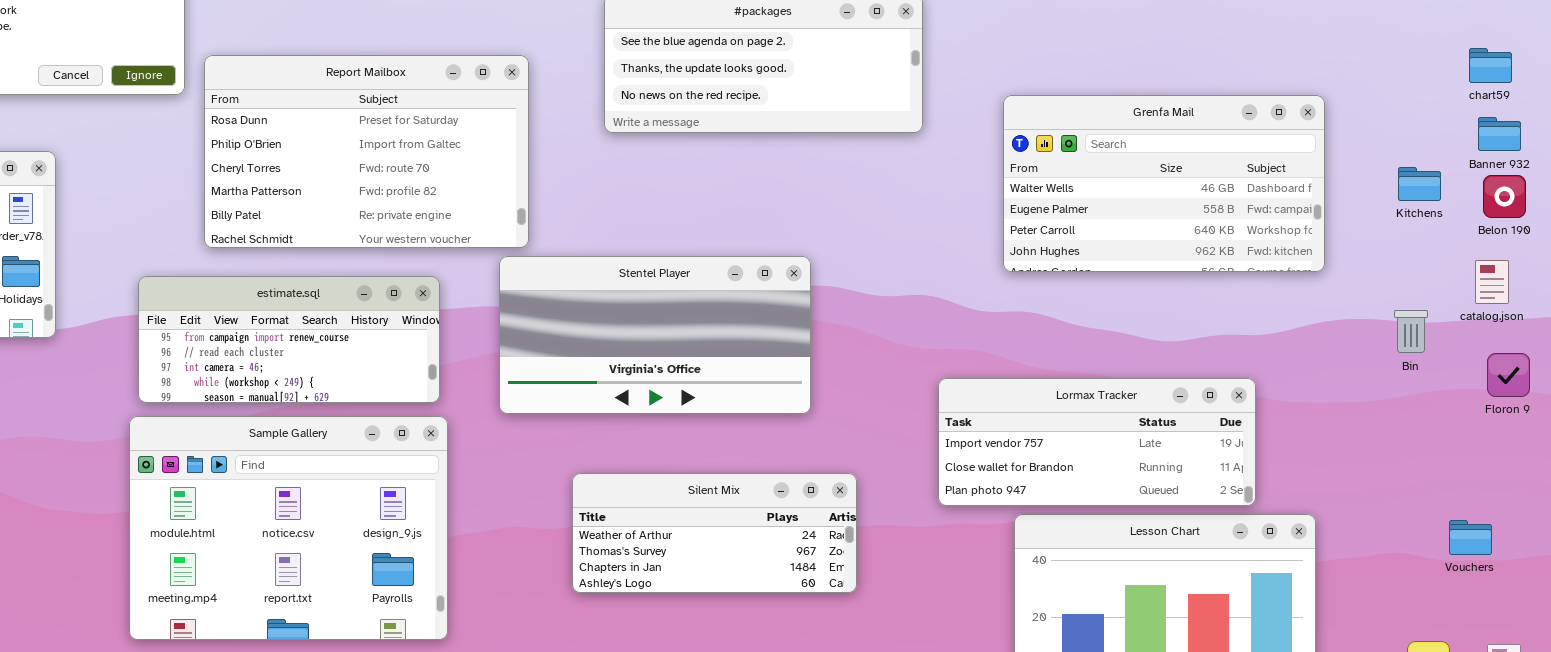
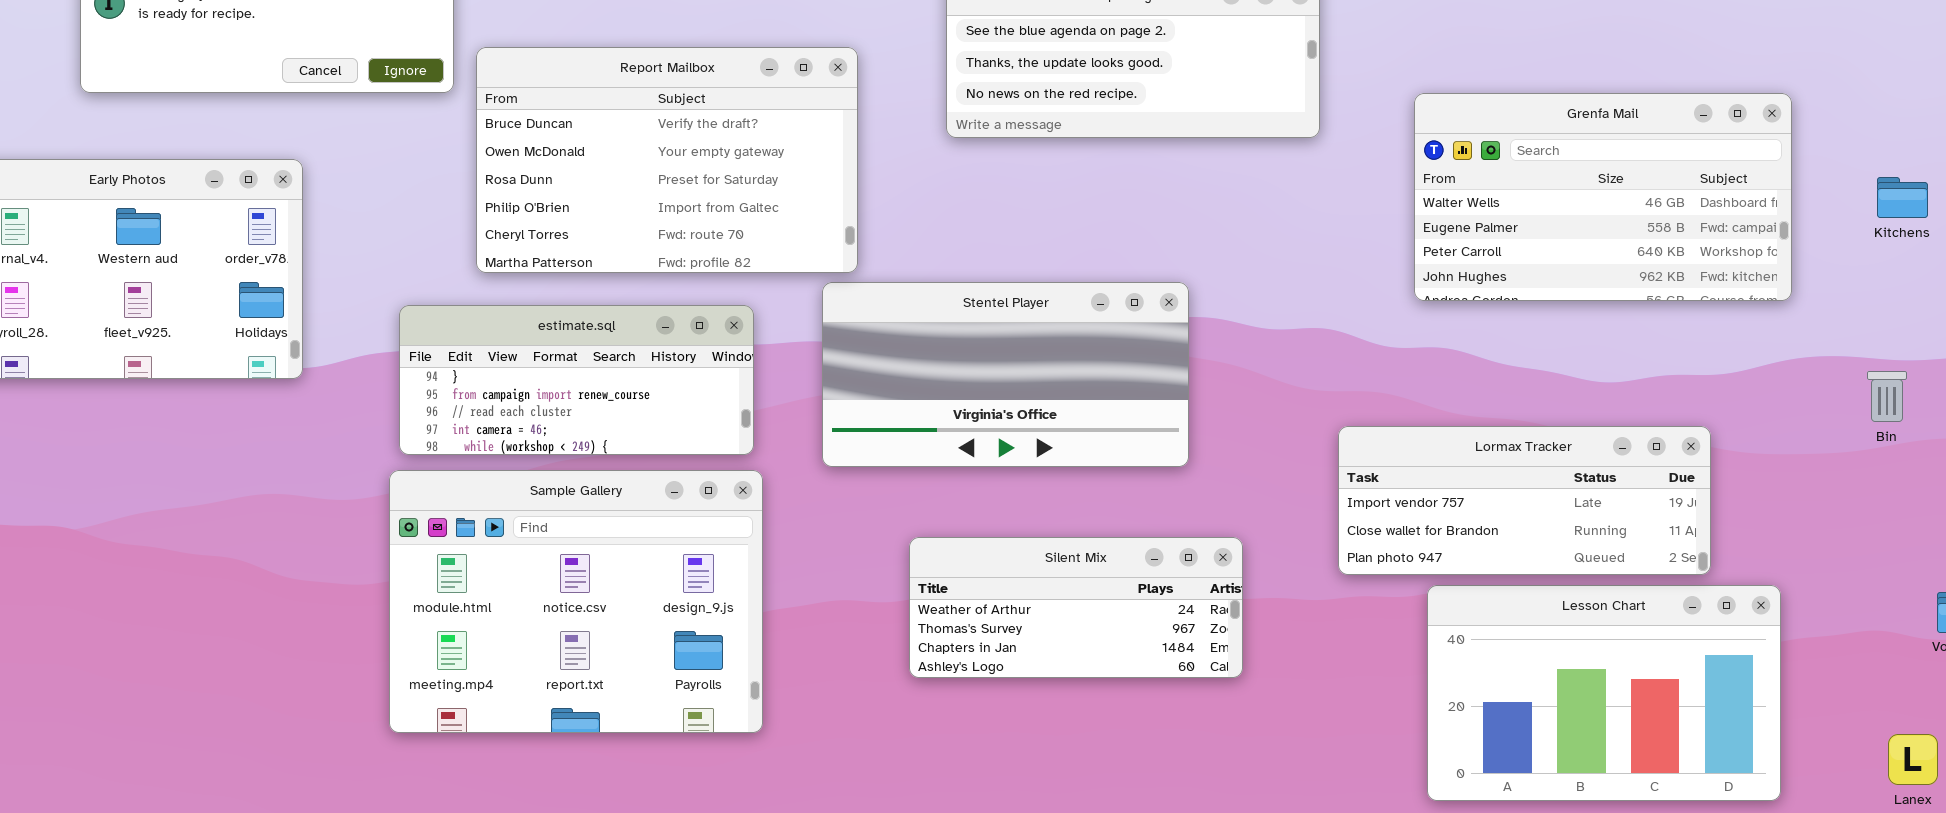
Report Mailbox: [204,55,529,248] -> [476,47,858,273], scrolled up 2 rows
estimate.sql: [138,276,440,403] -> [399,305,754,455], scrolled up 1 row
Bin: [1394,310,1428,353] -> [1867,371,1907,422], moved

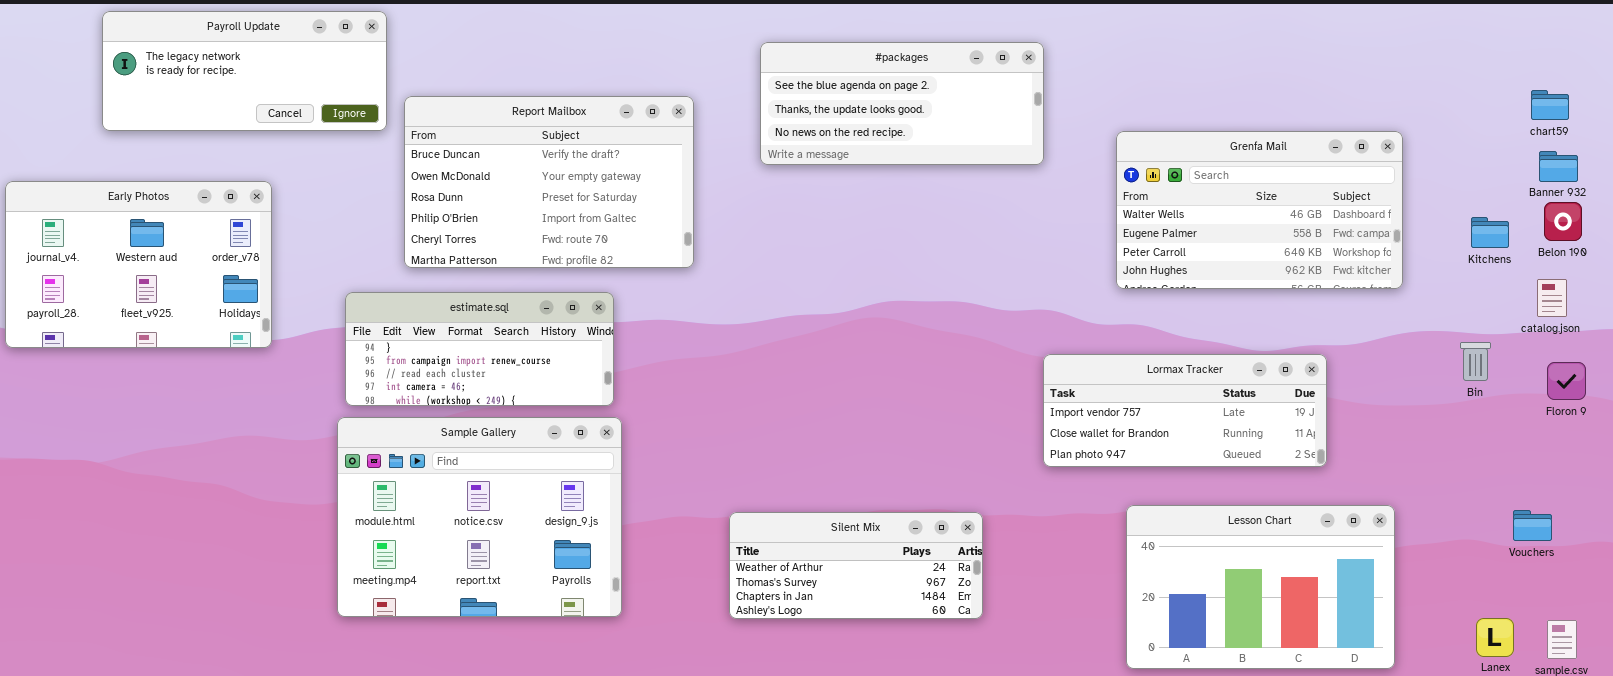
Kitchens: [1877,177,1928,218] -> [1471,217,1509,248], moved
Stentel Player: [822,282,1189,467] -> none, closed
Lormax Tracker: [1338,426,1711,575] -> [1043,354,1327,467], moved
Silent Mix: [909,537,1243,678] -> [729,512,983,619], moved

